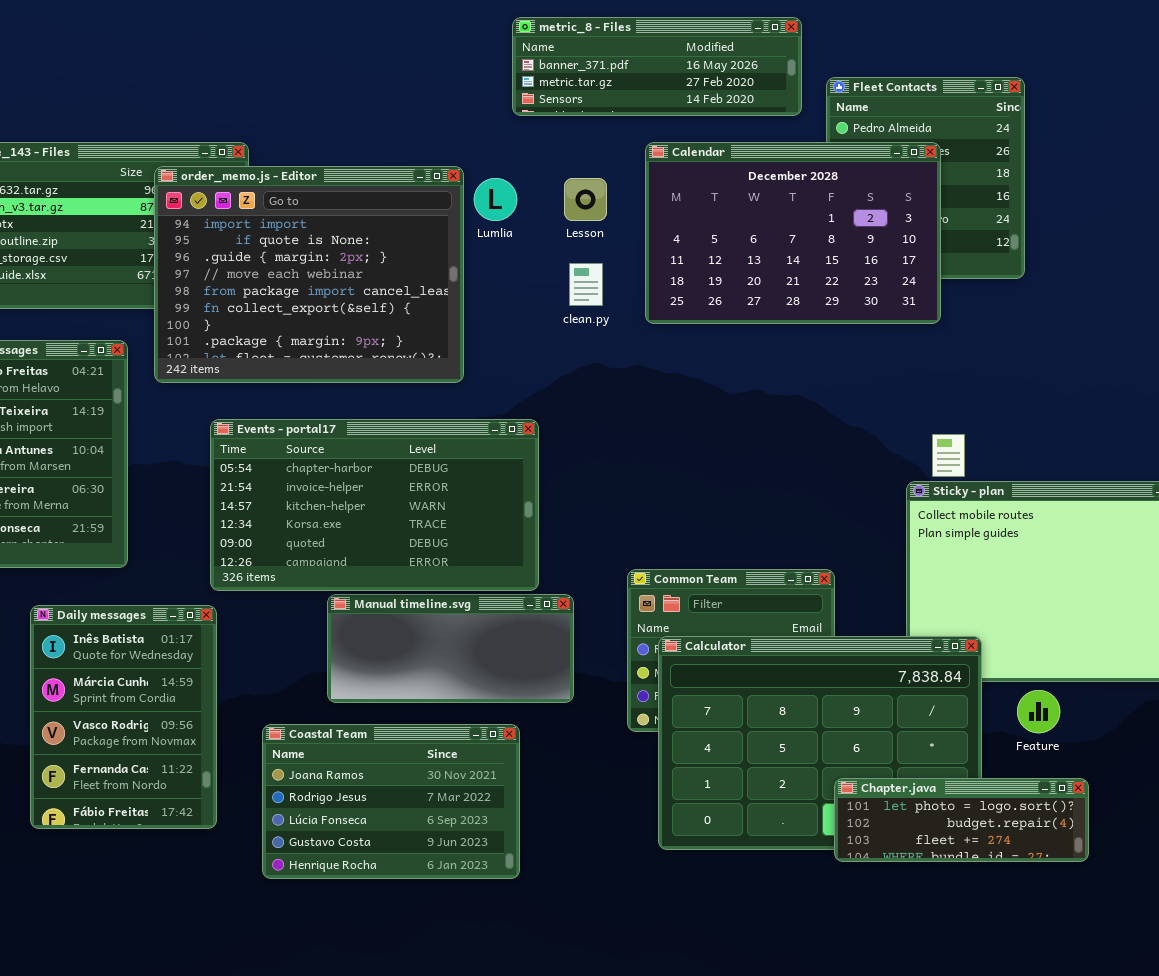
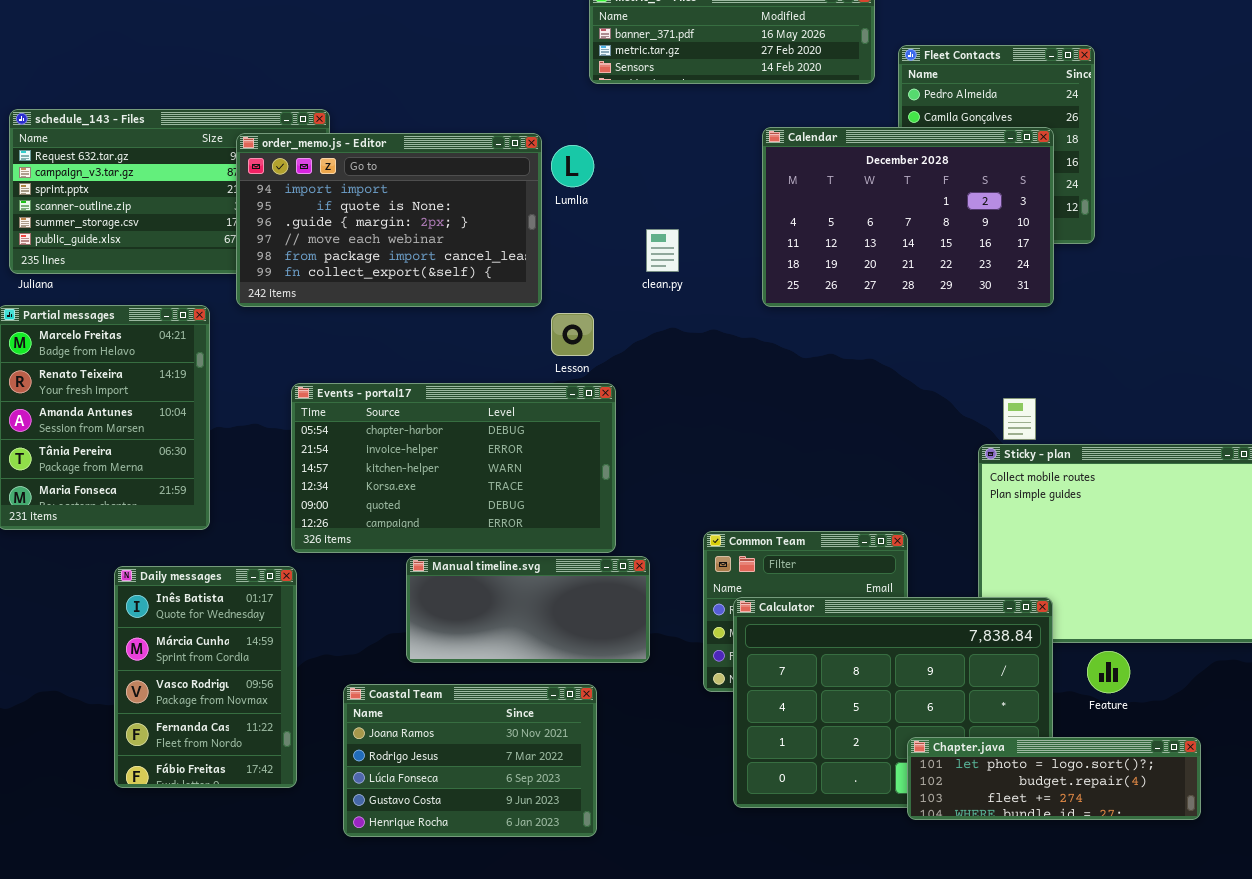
Calendar: [645,142,941,324] -> [762,127,1054,307], moved
order_memo.js - Editor: [154,166,464,383] -> [236,133,542,307], resized
Lesson: [564,178,607,221] -> [551,313,594,356], moved
Chapter.java: [834,778,1089,862] -> [907,737,1201,820], resized

